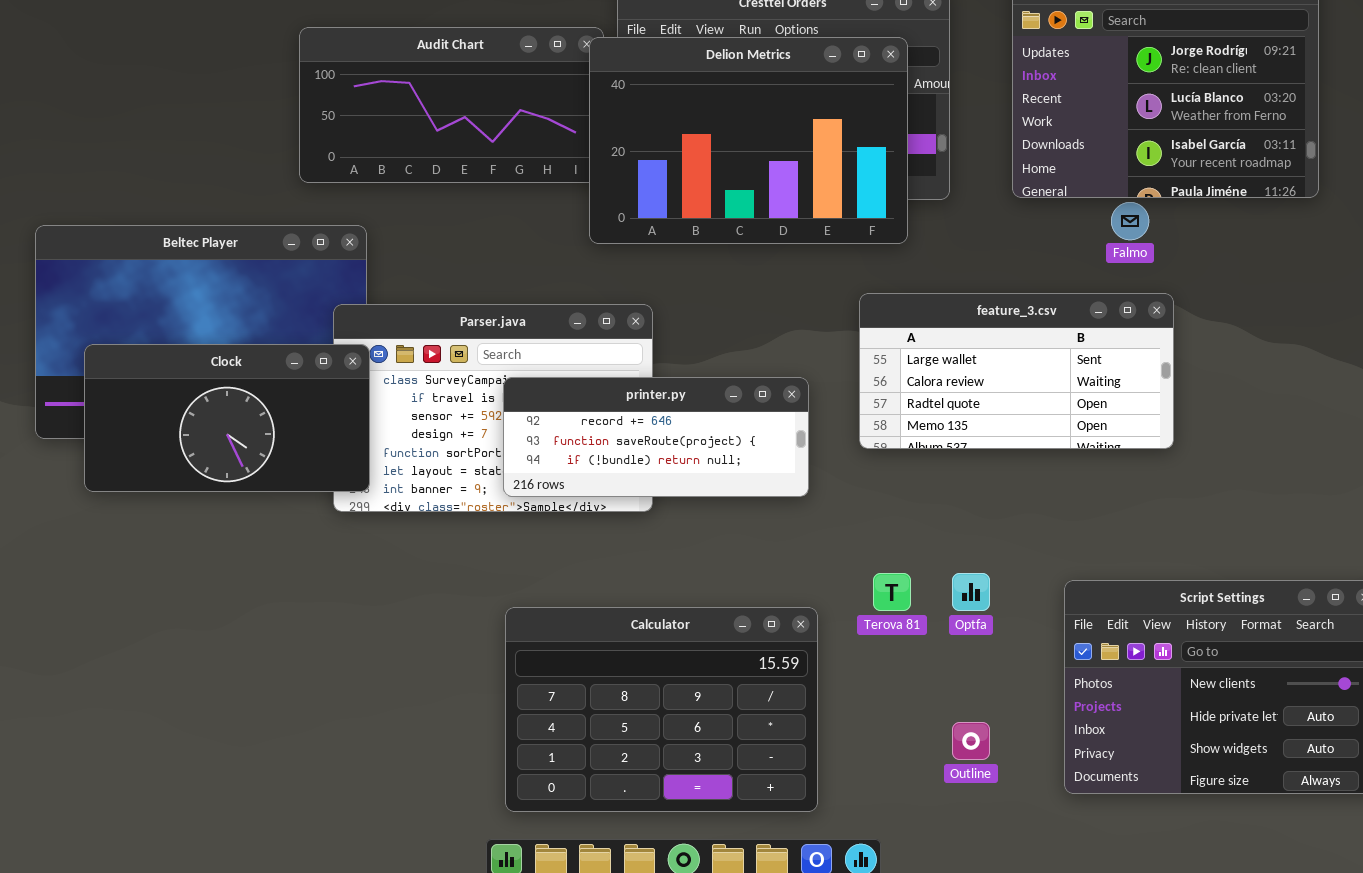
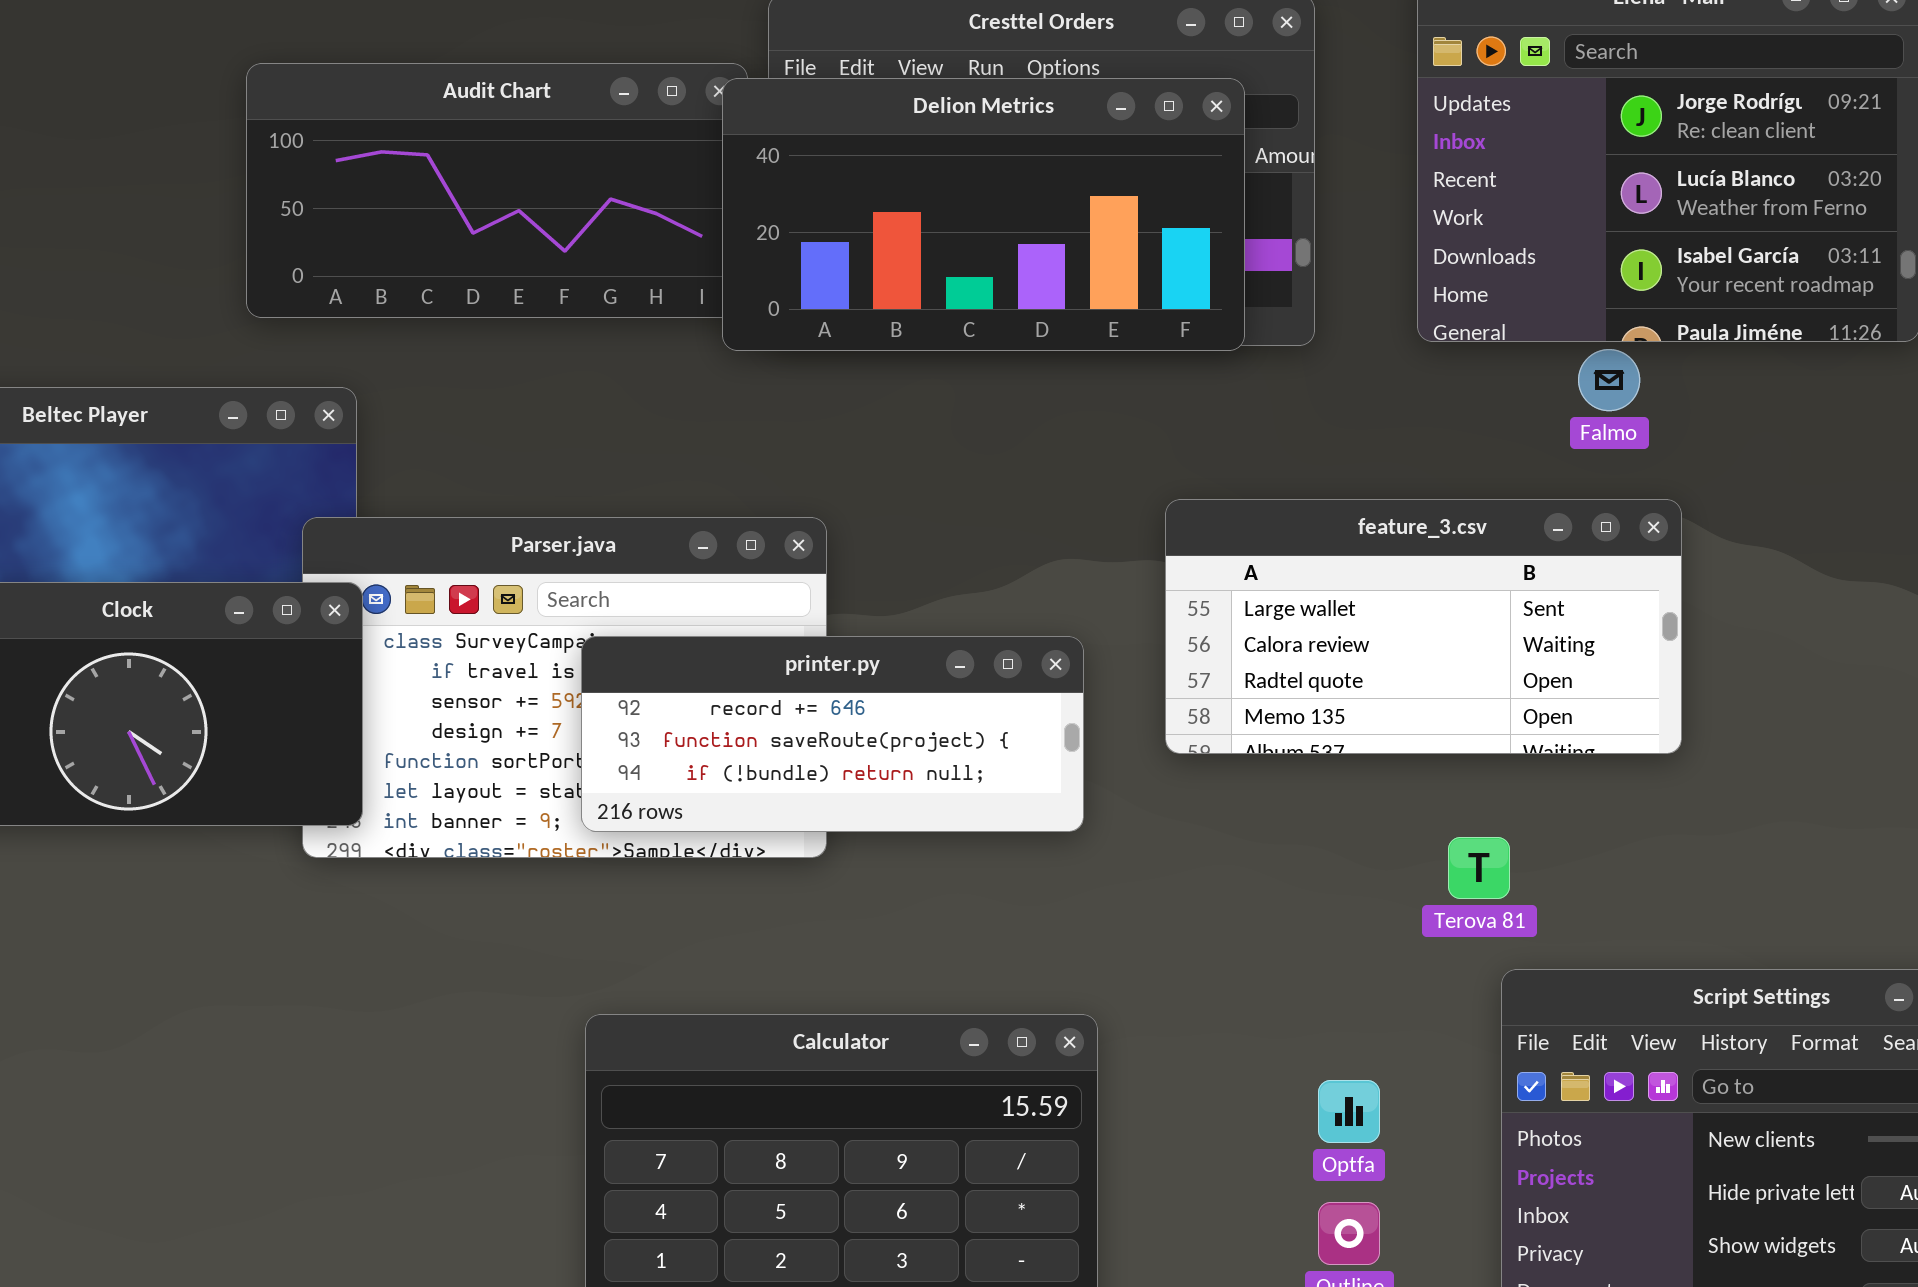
Delion Metrics: [589,37,908,244] -> [722,78,1245,351], resized
Terova 81: [873,573,911,611] -> [1448,837,1510,899], moved
Optfa: [952,573,990,611] -> [1318,1080,1380,1143], moved

